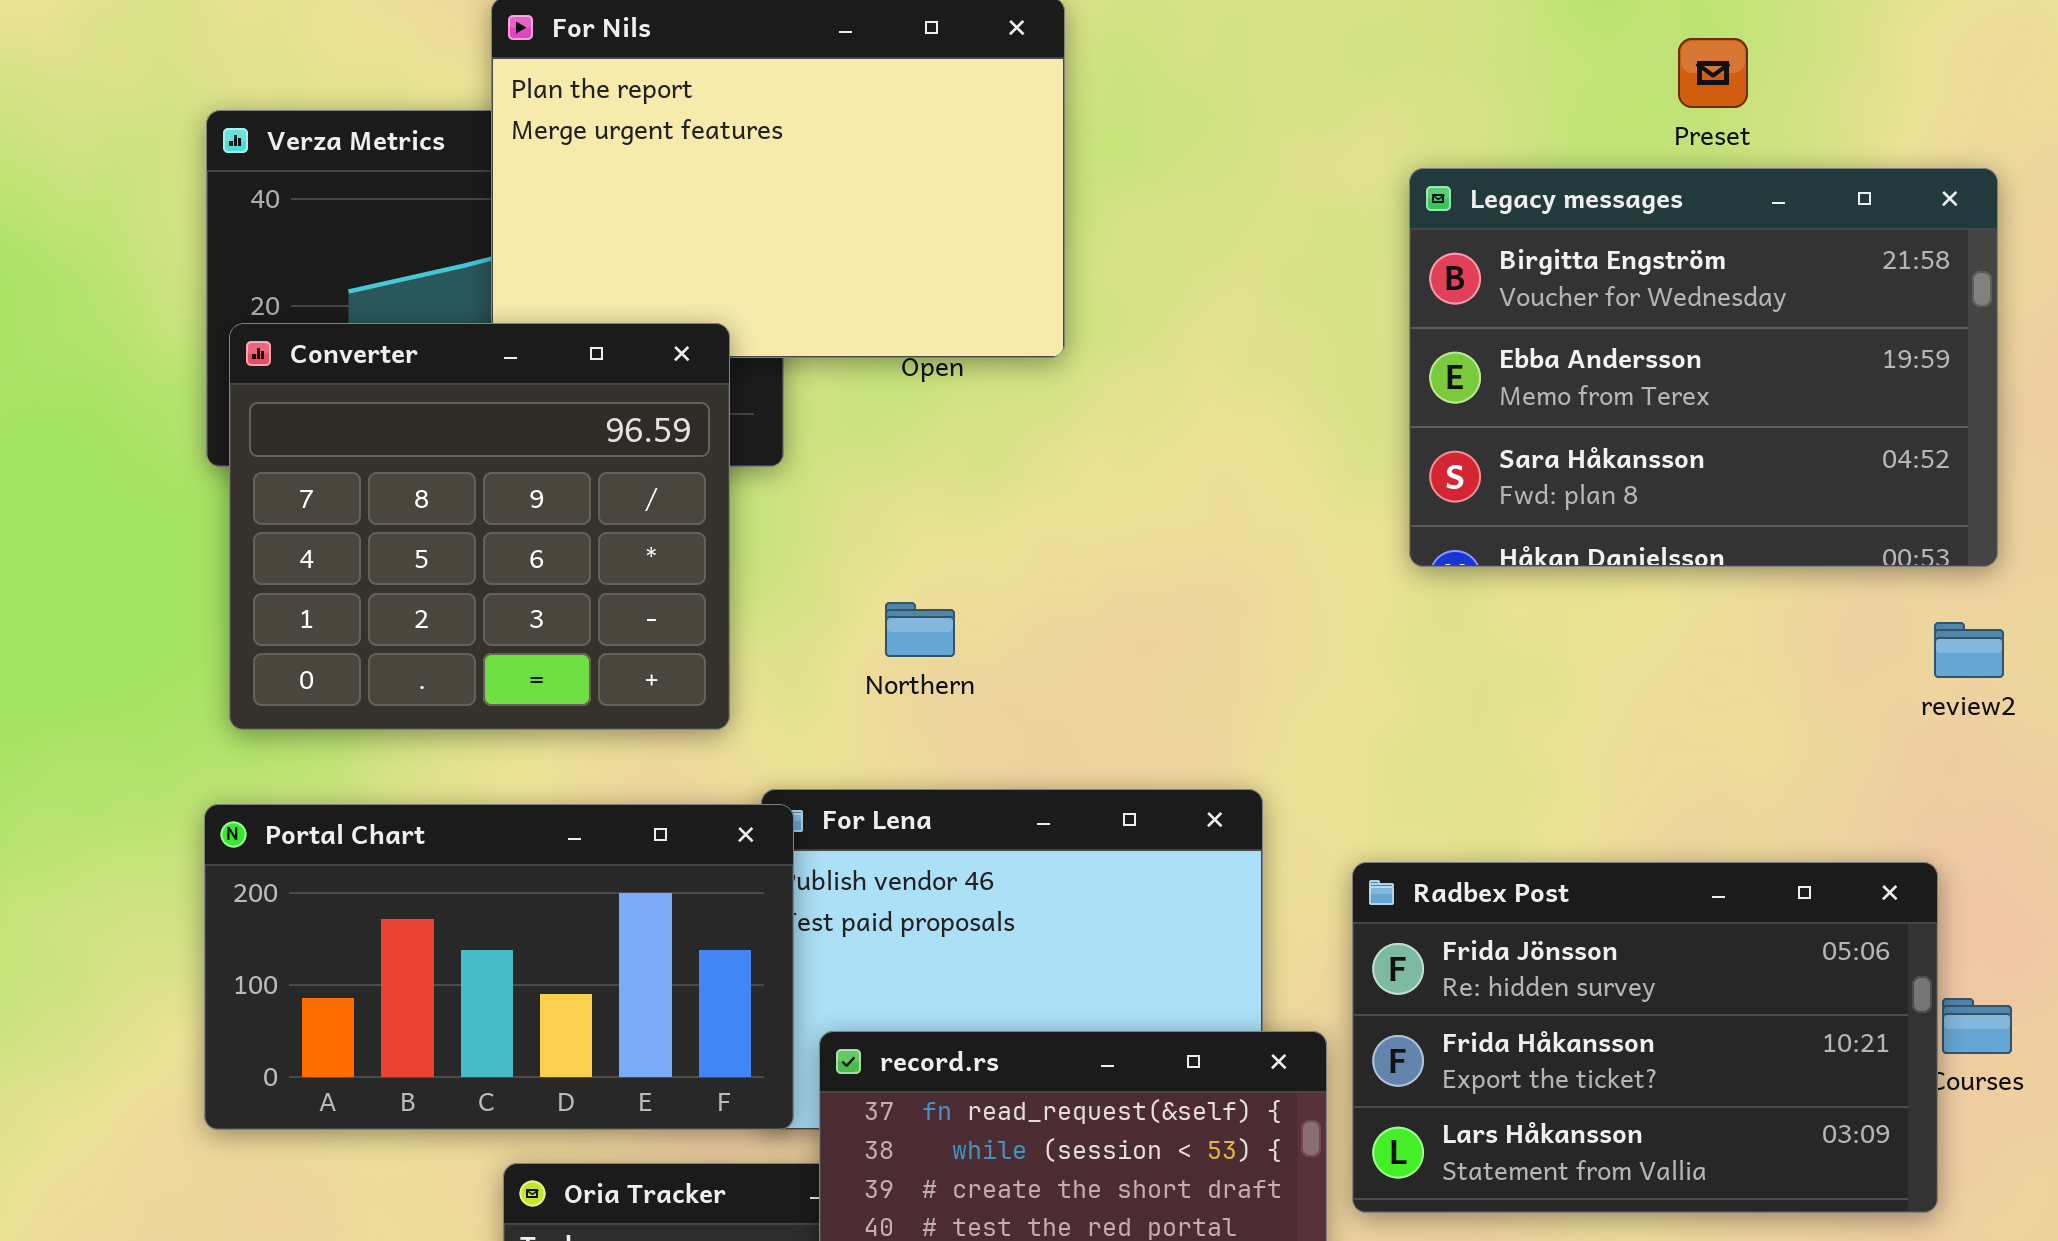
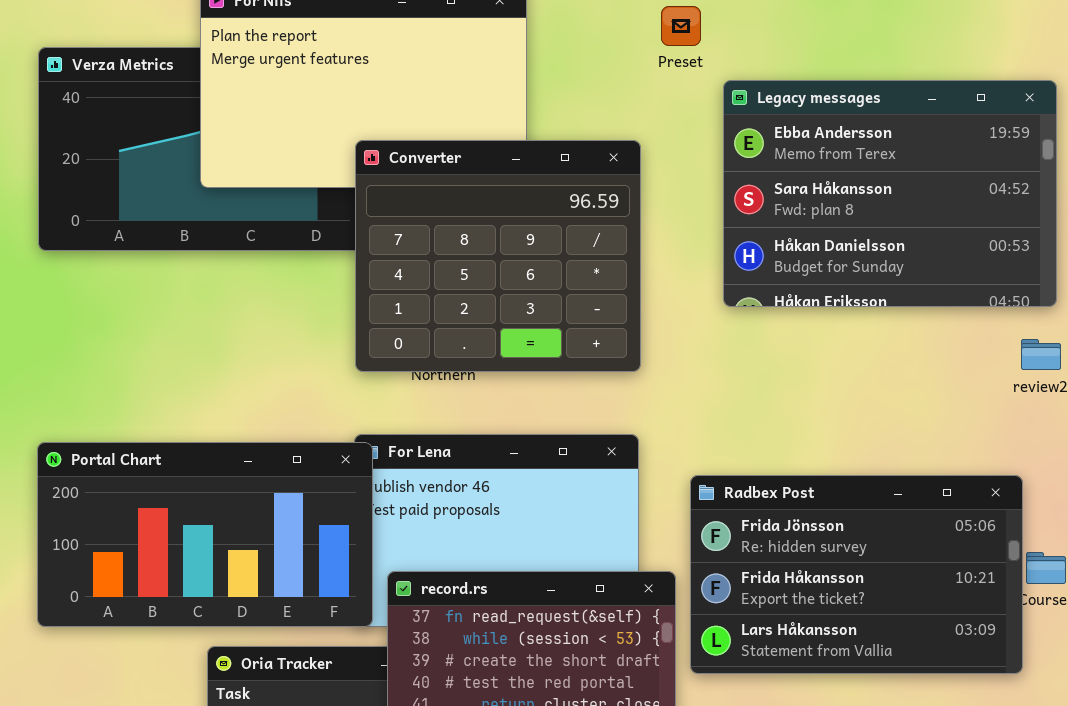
Preset: [1678,38,1748,108] -> [661,6,701,46], moved
Legacy messages: [1409,168,1998,567] -> [723,80,1057,307], scrolled down 1 row
Converter: [229,323,730,730] -> [355,140,641,372], moved

